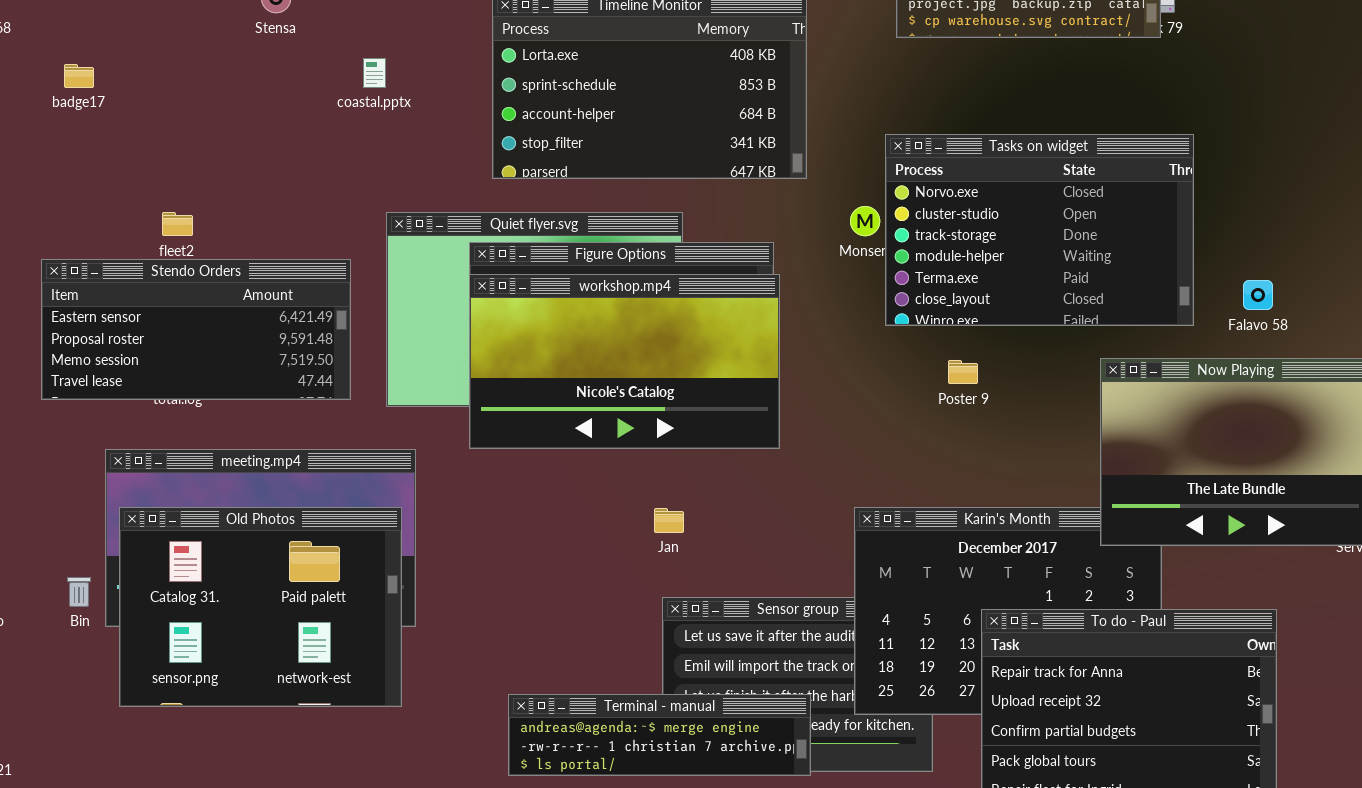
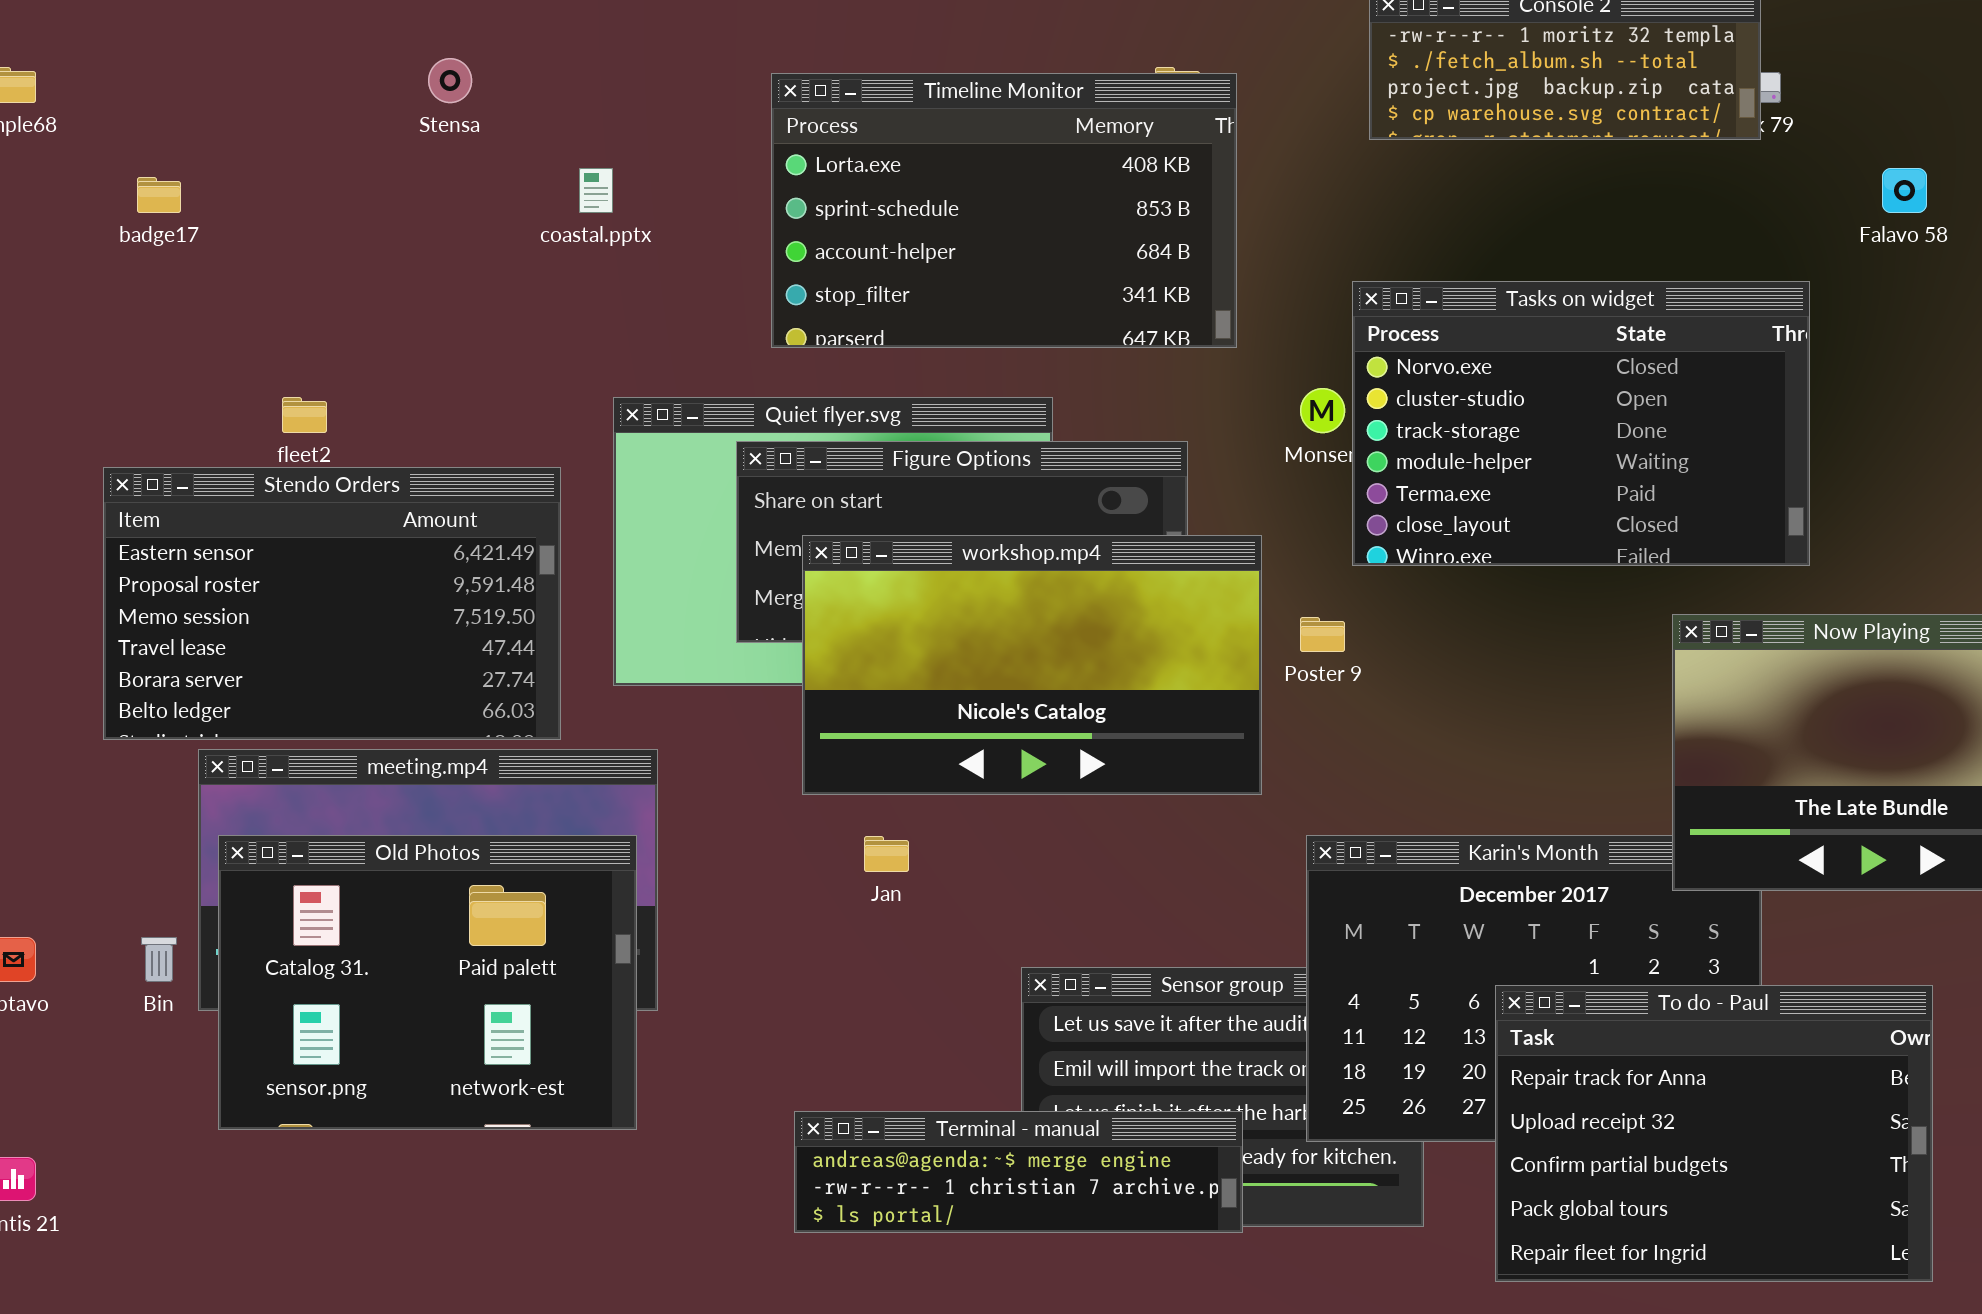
Stendo Orders: [41,259,351,400] -> [103,467,561,740], resized
workshop.mp4: [469,274,780,449] -> [802,535,1262,795], moved
Falavo 58: [1243,280,1273,310] -> [1882,168,1927,213], moved
Poster 9: [948,360,978,384] -> [1300,617,1345,652], moved
Jan: [654,508,684,533] -> [864,836,909,872], moved

